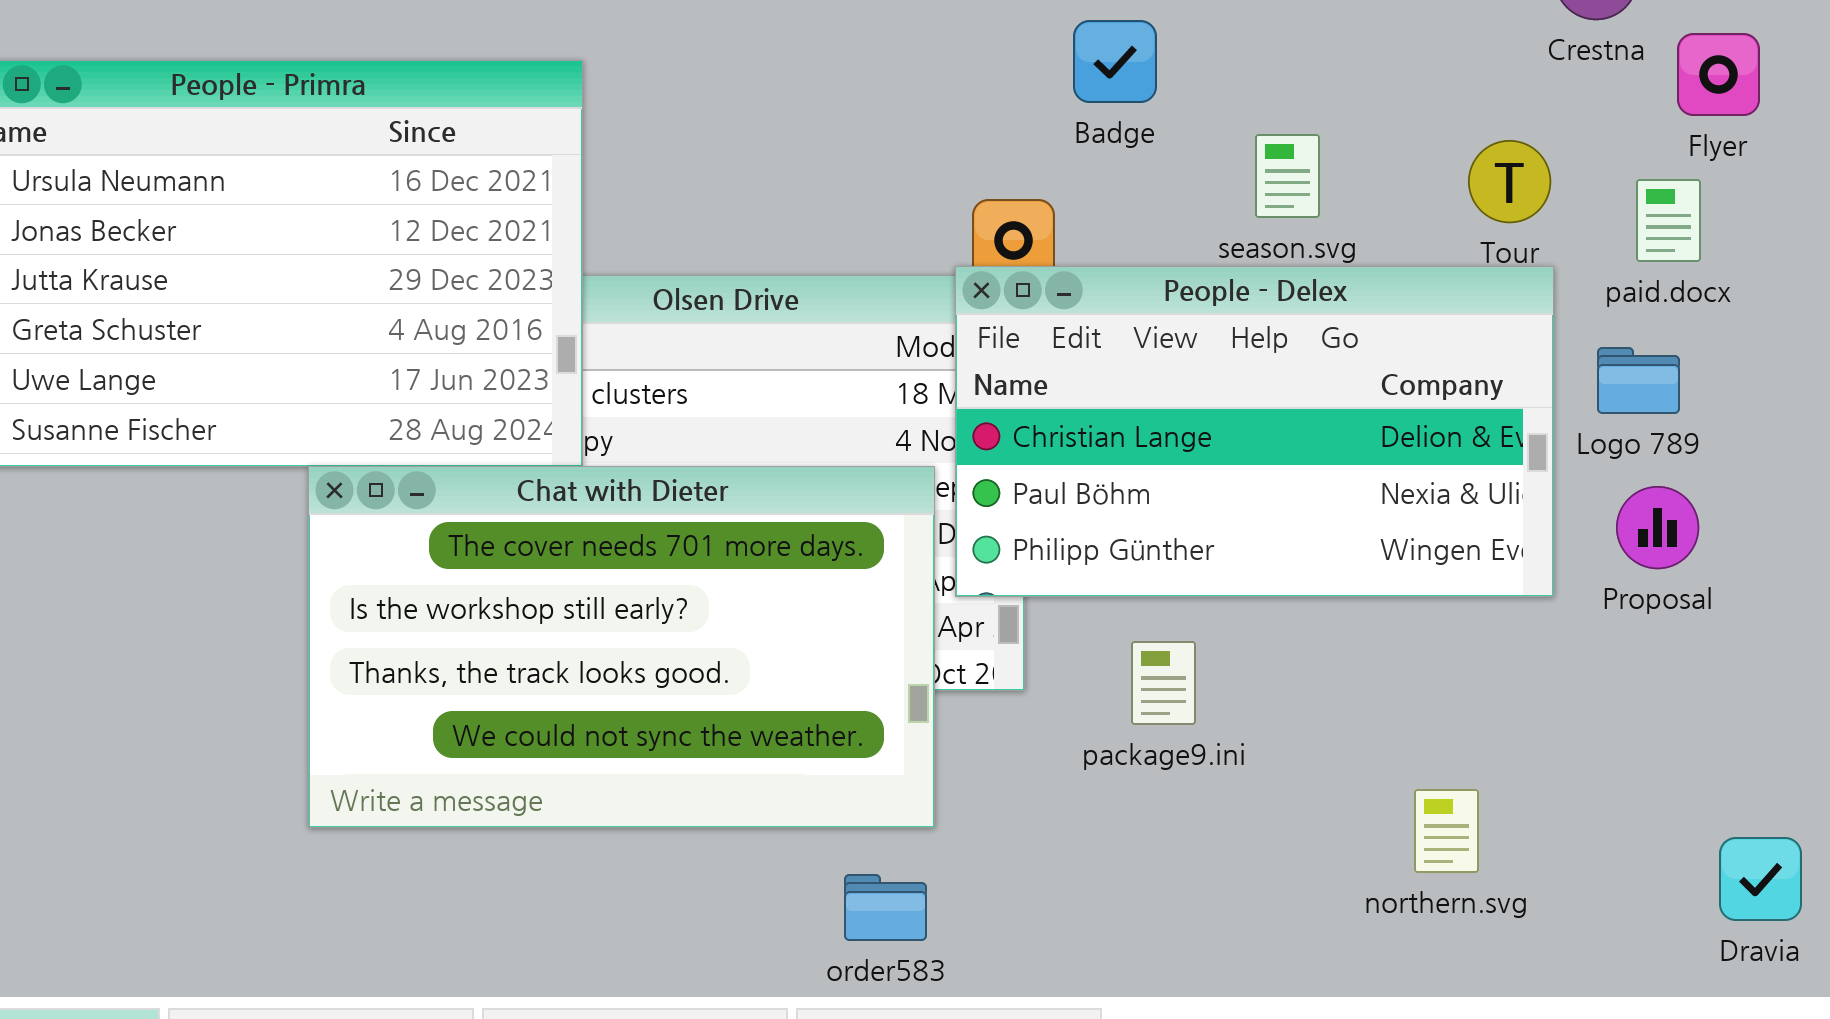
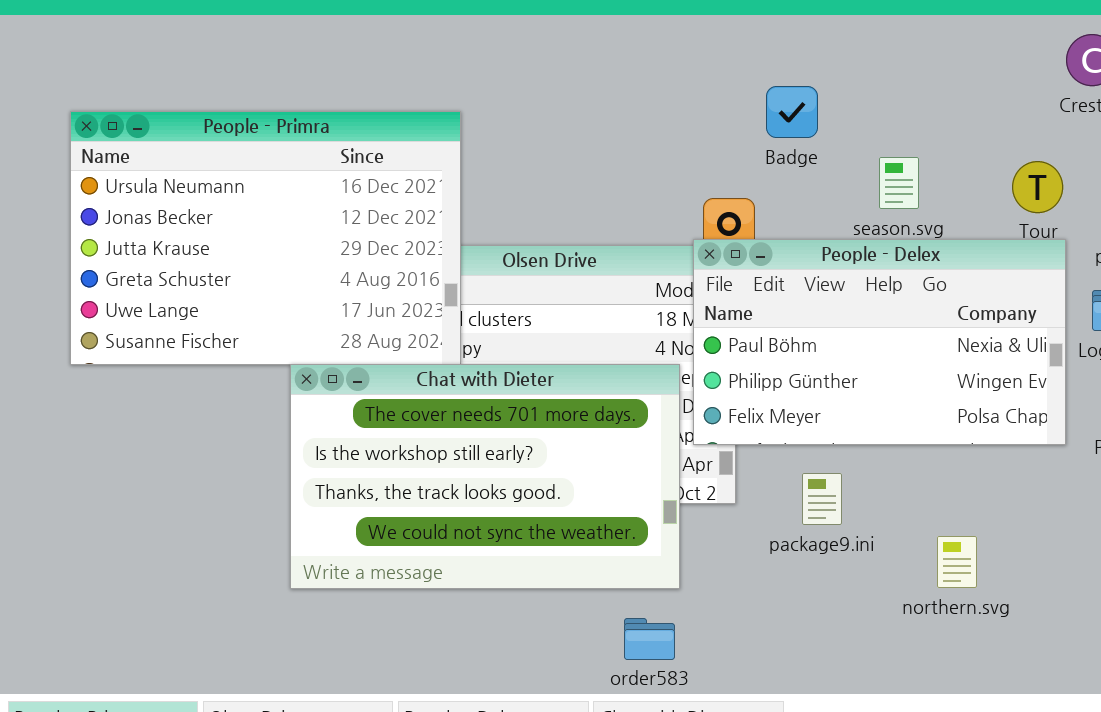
People - Delex: [955,266,1554,597] -> [693,239,1066,445], scrolled down 1 row
northern.svg: [1414,789,1479,873] -> [937,536,977,588], moved

